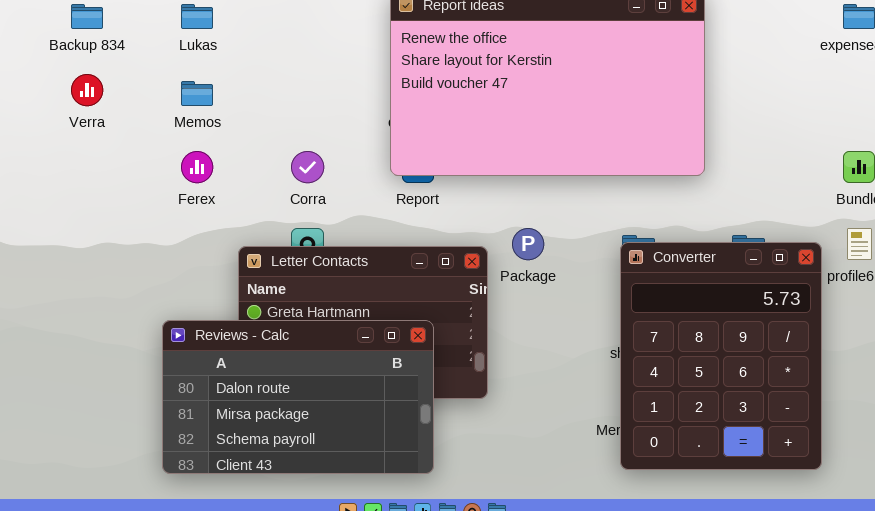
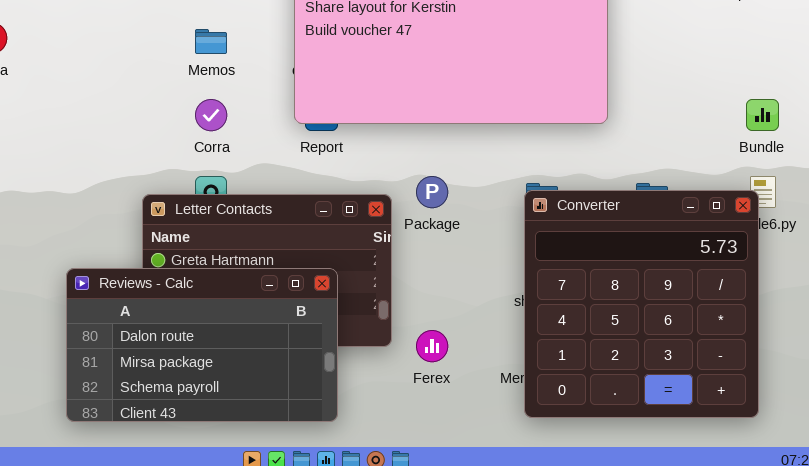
Memos: [181,81,213,106] -> [195,29,227,54], moved
Ferex: [181,151,213,183] -> [416,330,448,362], moved
Converter: [620,242,822,470] -> [524,190,759,418], resized

